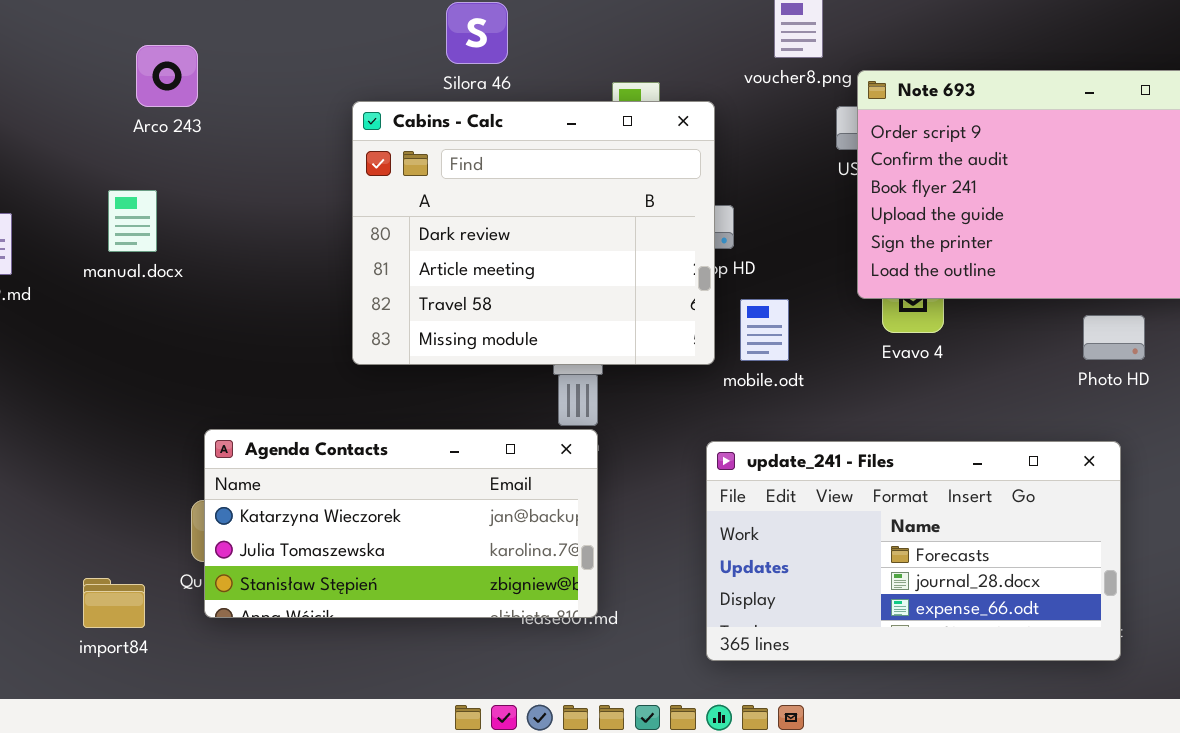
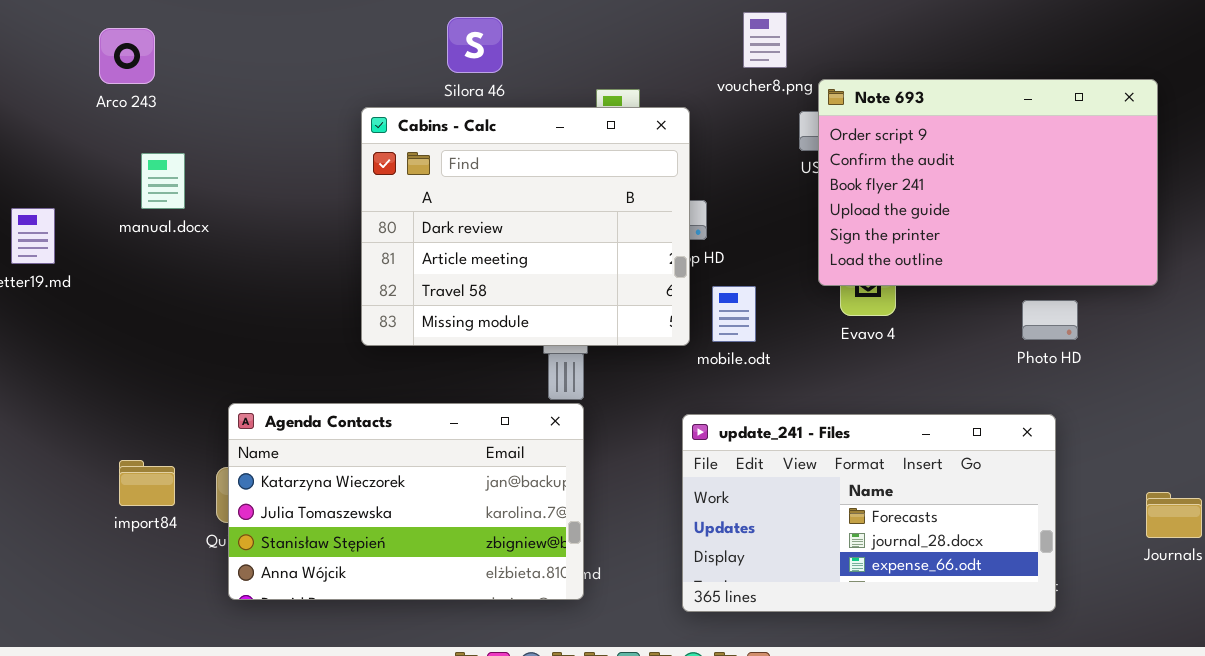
Arco 243: [136,45,198,107] -> [99,28,155,84], moved
manual.docx: [108,190,157,252] -> [141,153,185,209], moved
Agenda Contacts: [204,429,598,618] -> [228,403,584,600], resized
import84: [83,578,145,628] -> [119,460,175,506], moved

